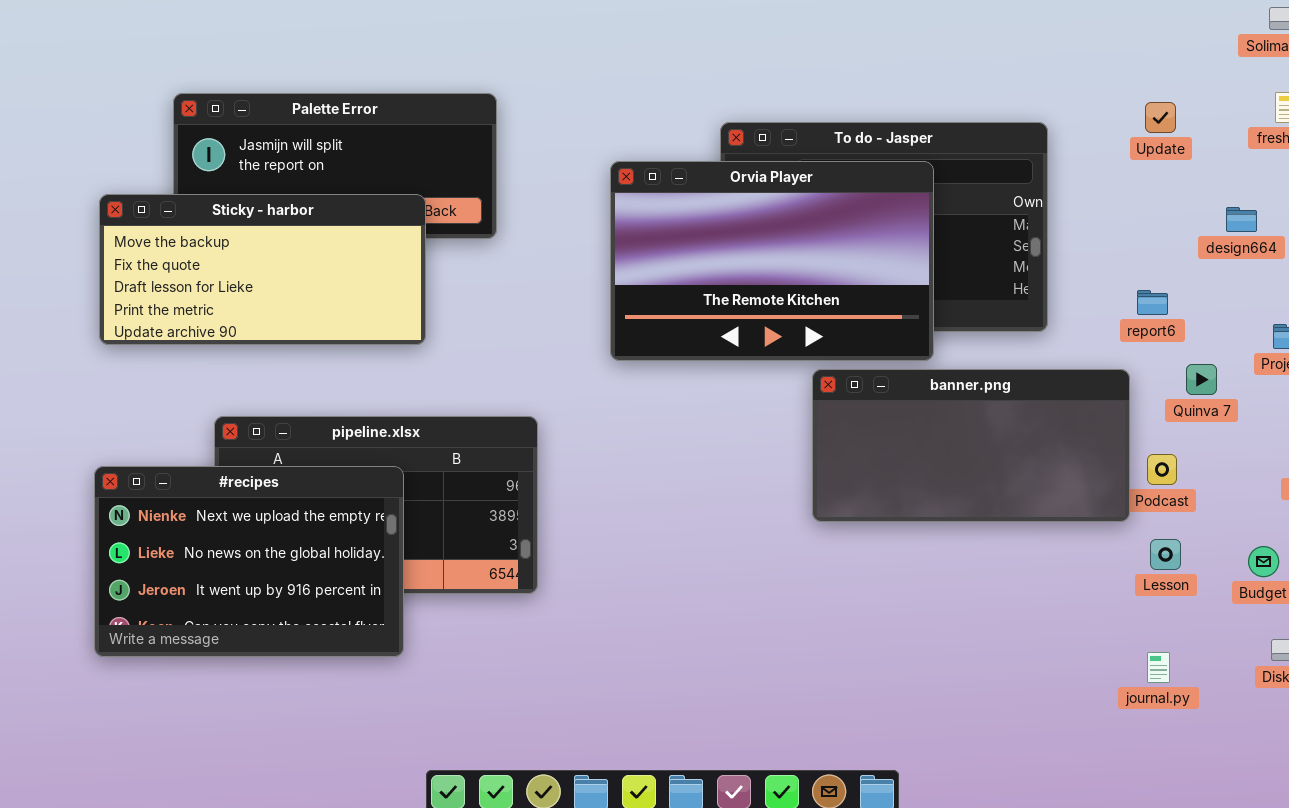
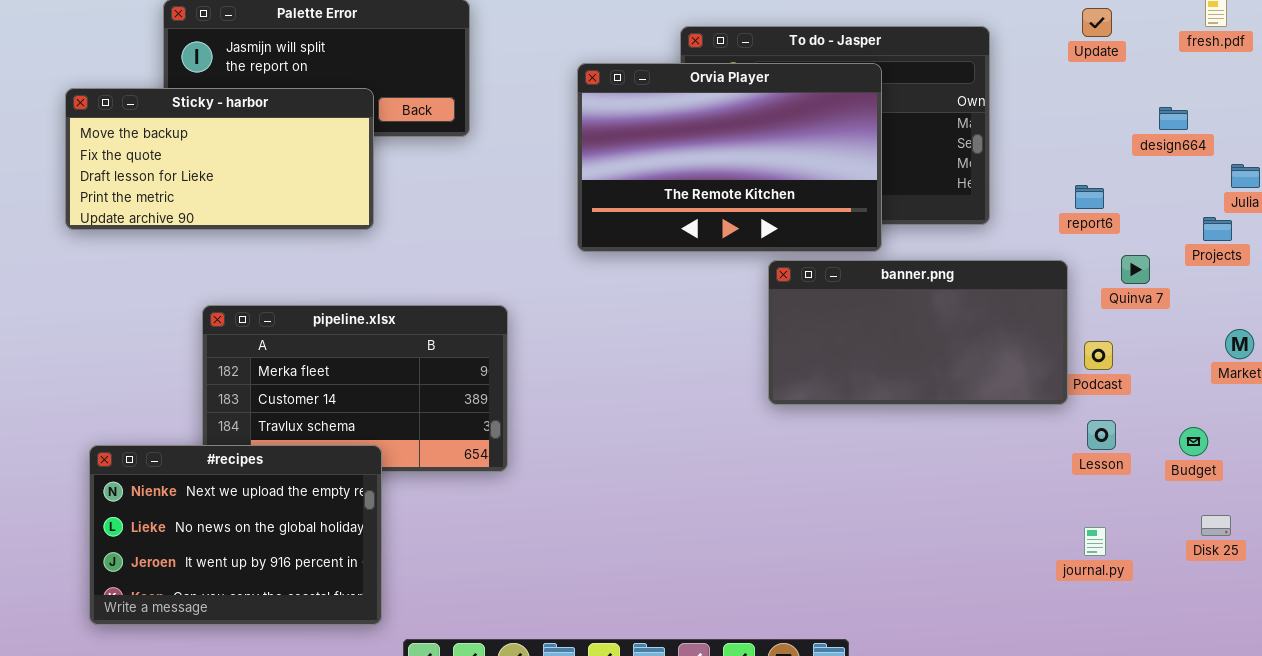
Sticky - harbor: [99,194,426,345] -> [65,88,374,230], moved
#recipes: [94,466,404,657] -> [89,445,382,625], moved

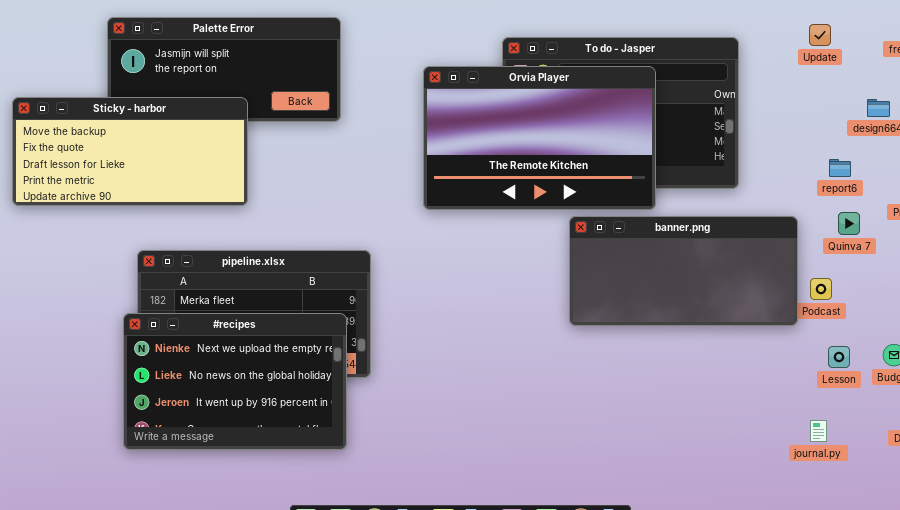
Sticky - harbor: [65,88,374,230] -> [12,97,248,206], moved
report6: [1075,185,1104,209] -> [829,159,851,177], moved
Lesson: [1087,420,1116,450] -> [828,346,850,368], moved
#recipes: [89,445,382,625] -> [123,313,347,450], moved

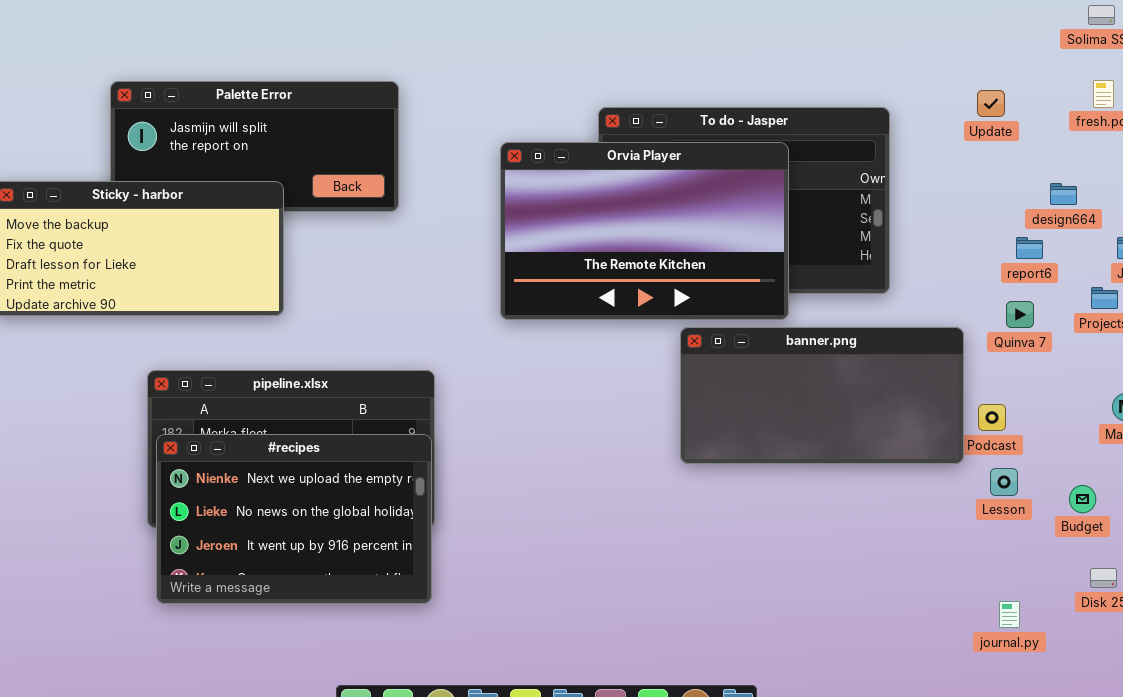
report6: [829,159,851,177] -> [1016,237,1043,259], moved
Quinva 7: [838,212,860,235] -> [1006,301,1034,328], moved
#recipes: [123,313,347,450] -> [156,434,432,604], moved
Lesson: [828,346,850,368] -> [990,468,1018,496], moved
journal.py: [810,420,827,442] -> [999,601,1020,628], moved

